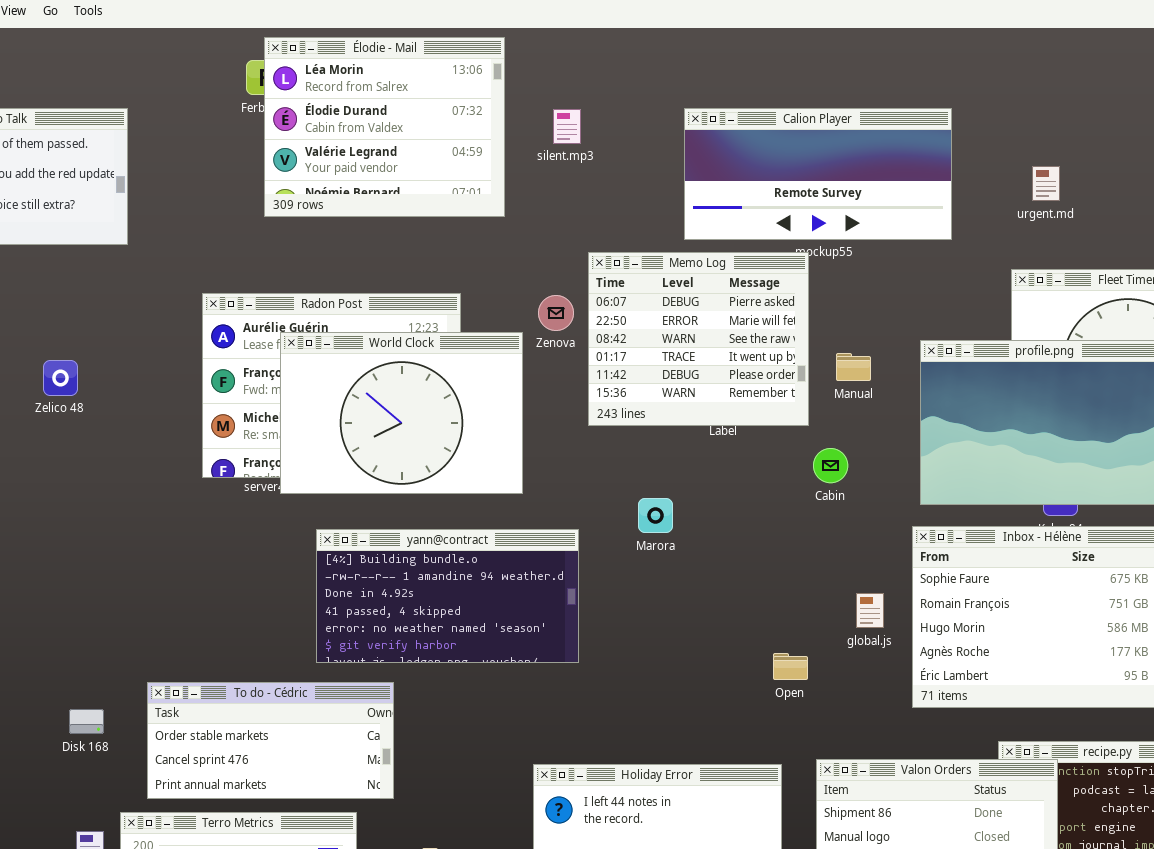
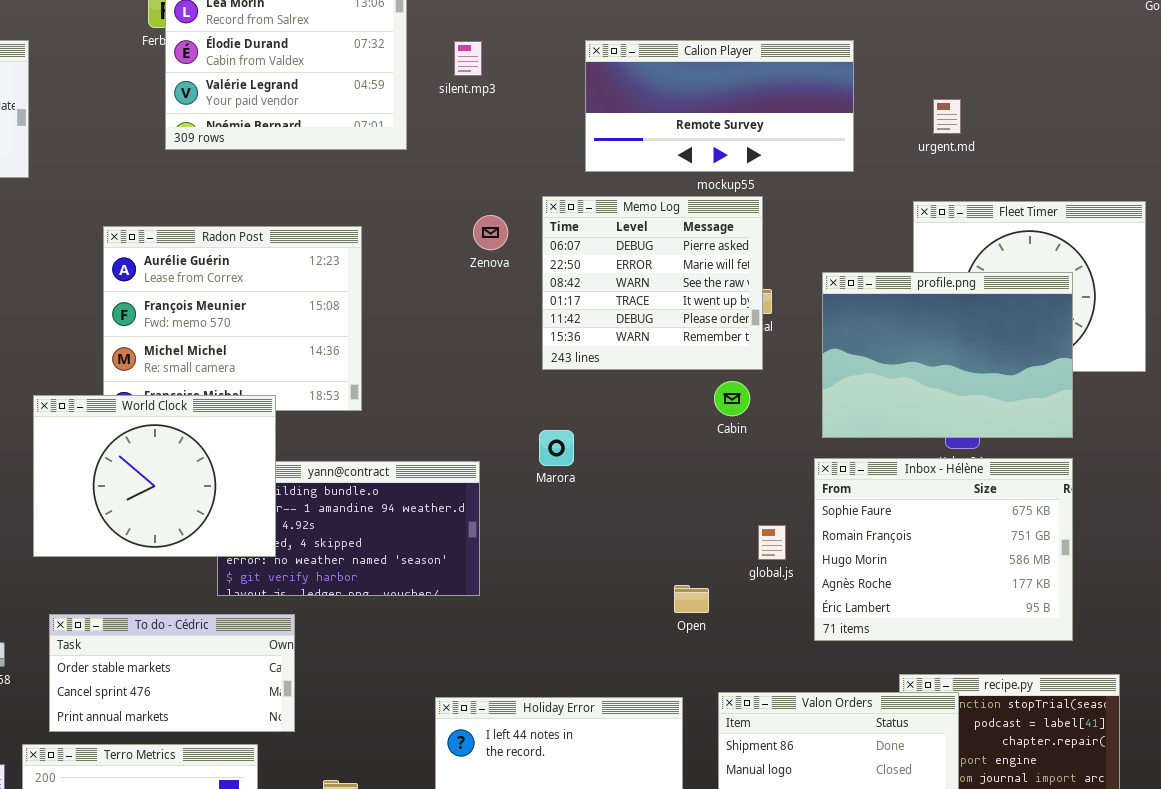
Memo Log: [588,252,809,426] -> [542,196,763,370], moved
Zenova: [538,295,574,331] -> [473,215,508,250], moved
World Clock: [280,332,523,494] -> [33,395,276,557], moved

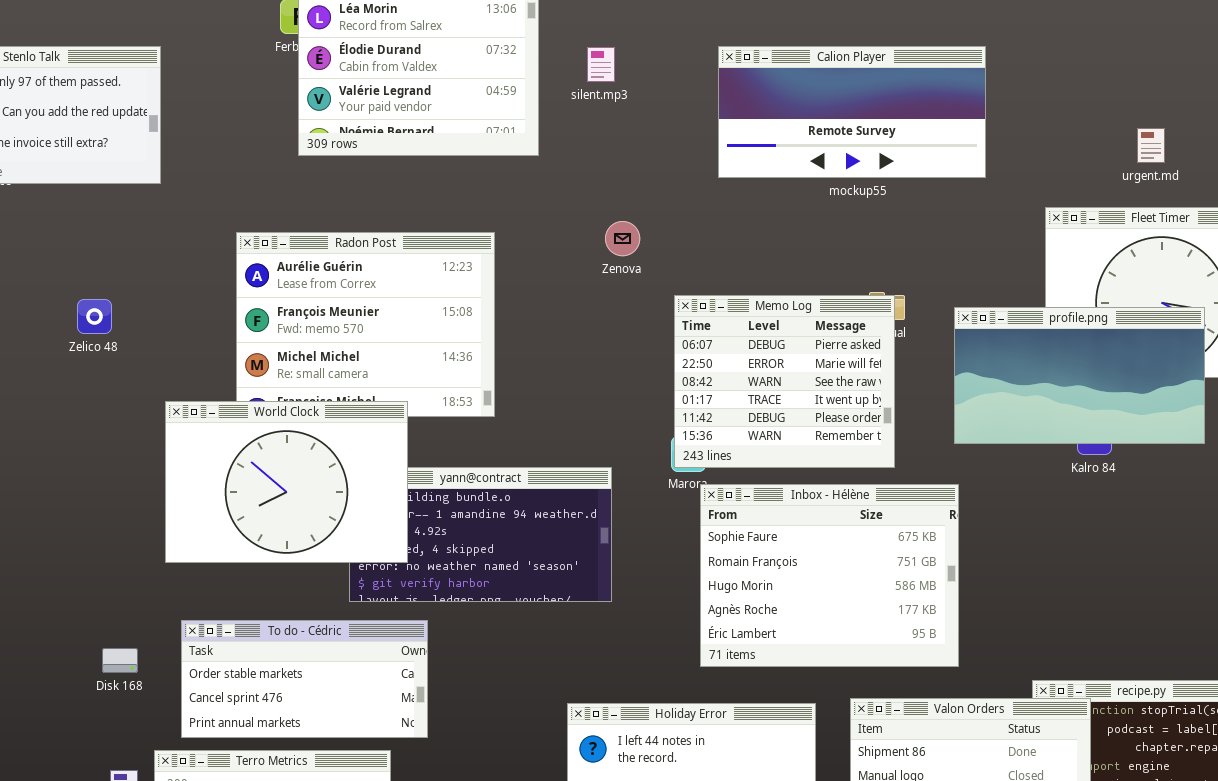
urgent.md: [933,99,961,134] -> [1137,128,1165,163], moved
Memo Log: [542,196,763,370] -> [674,295,895,468], moved
profile.png: [822,272,1073,438] -> [954,307,1205,444], resized
Inbox - Hélène: [814,458,1073,641] -> [700,484,959,667], moved

